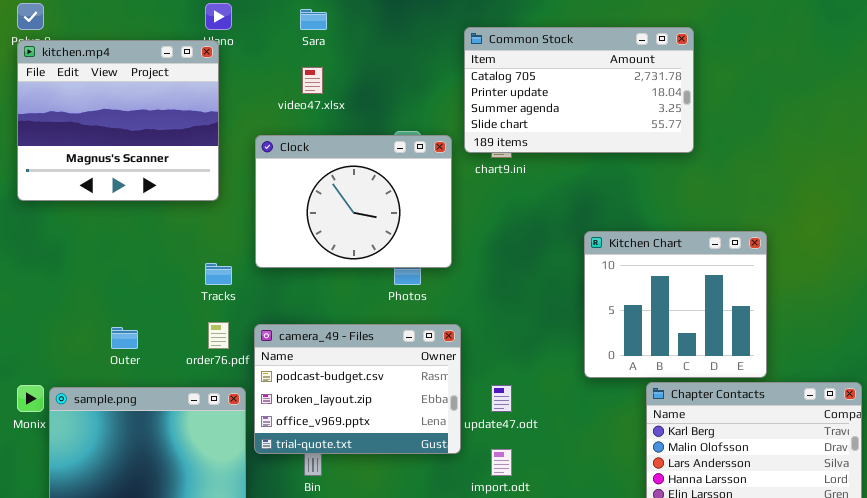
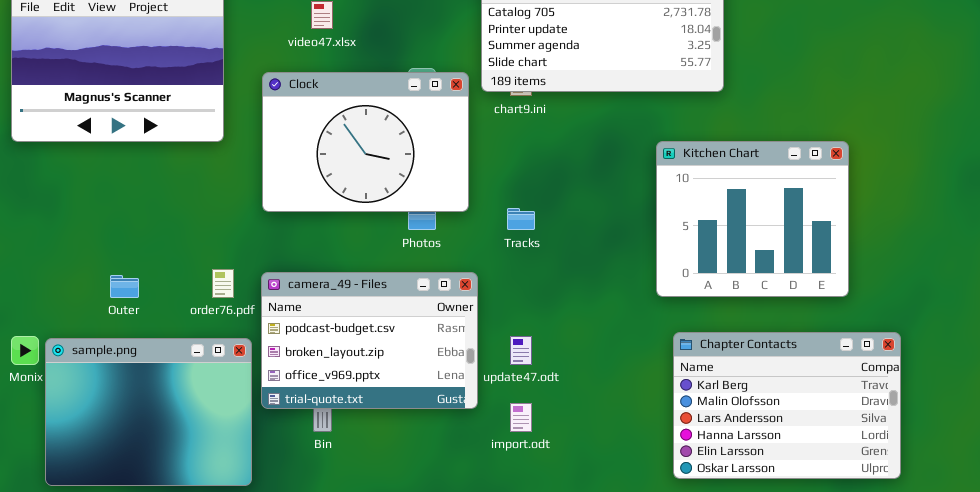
Kitchen Chart: [584,231,767,378] -> [656,141,849,297], moved
Tracks: [205,263,232,285] -> [507,208,535,230], moved

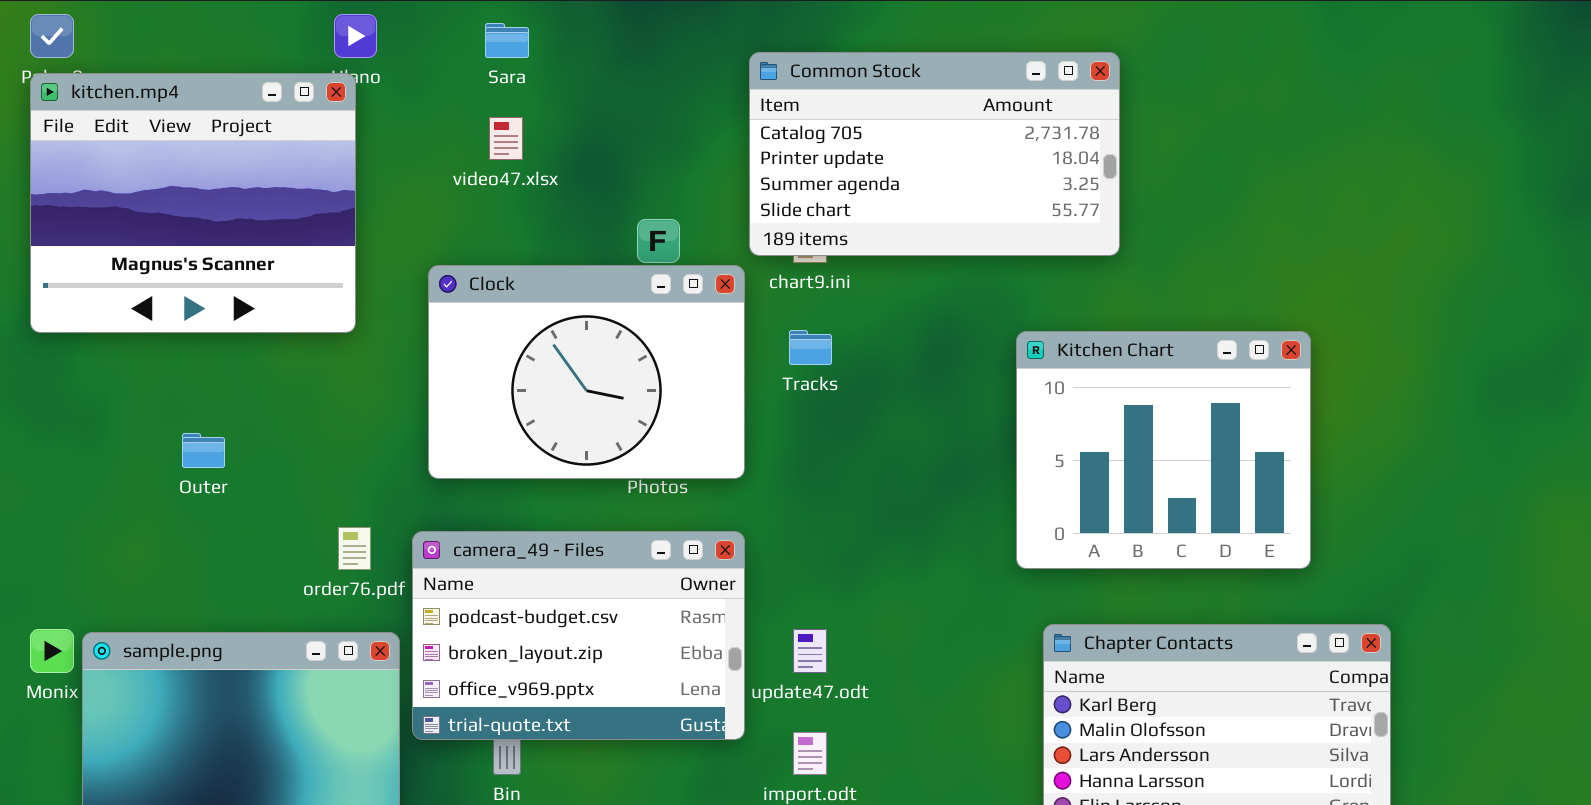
Clock: [262,72,469,212] -> [428,265,745,479], moved
Tracks: [507,208,535,230] -> [789,330,832,365], moved
Outer: [110,275,139,298] -> [182,433,225,468], moved

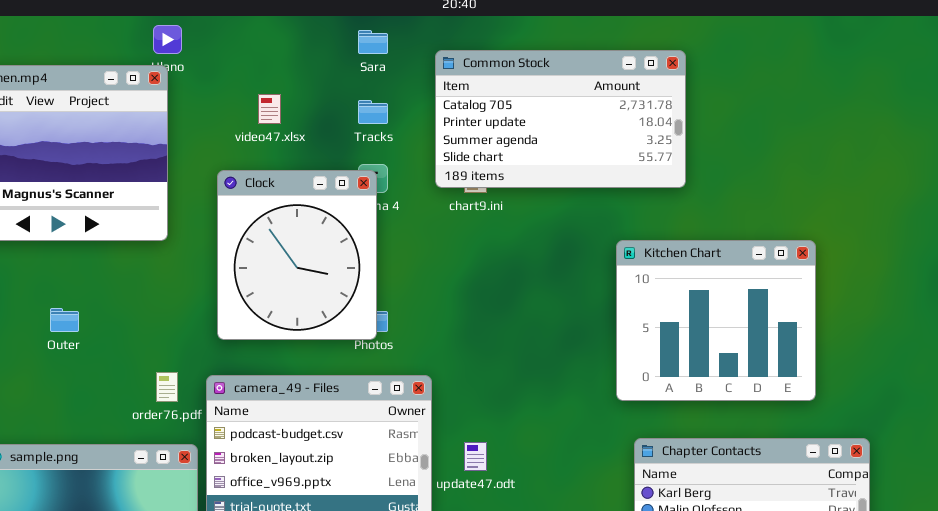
Sara: [485,23,529,58] -> [358,30,388,54], moved
Clock: [428,265,745,479] -> [217,170,377,340], resized
Tracks: [789,330,832,365] -> [358,100,388,124], moved

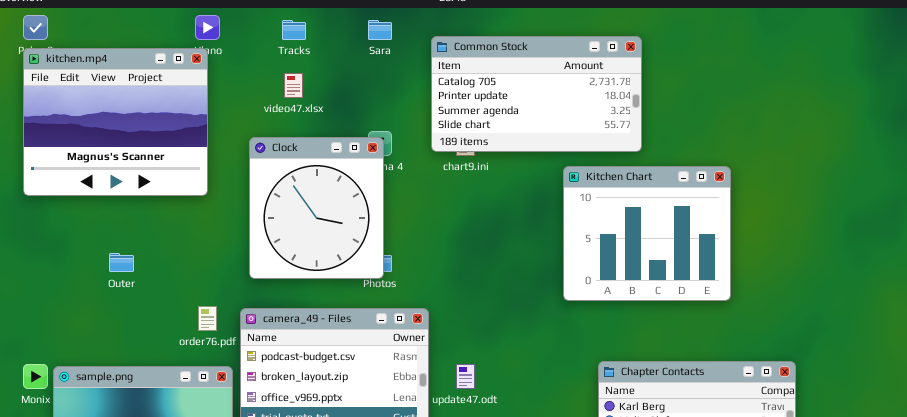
Tracks: [358,100,388,124] -> [282,20,306,40], moved
Kitchen Chart: [616,240,816,401] -> [563,166,731,301], moved

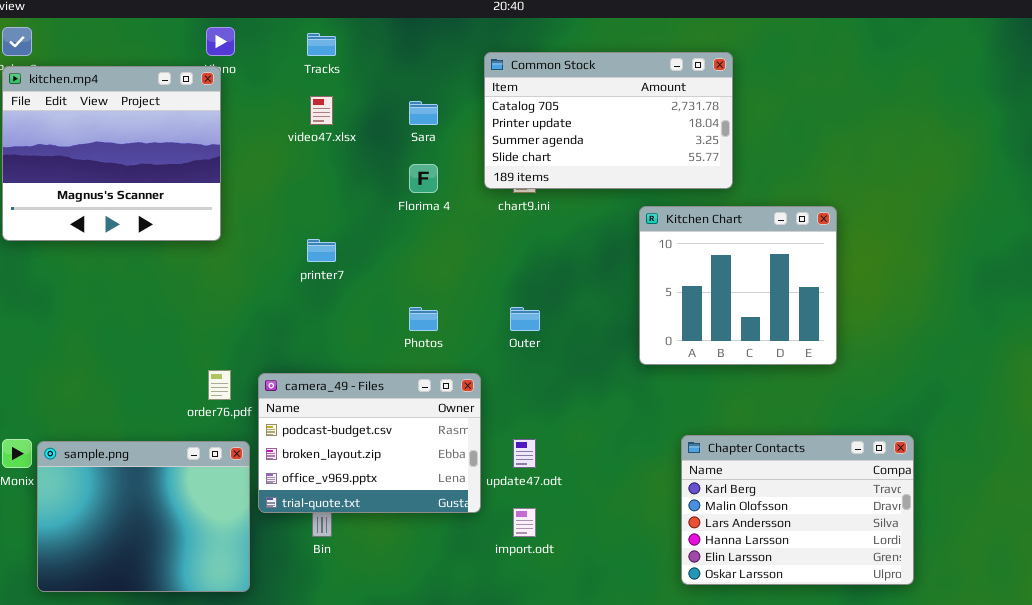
Sara: [368,20,392,40] -> [409,101,438,125], moved
Clock: [249,137,384,279] -> none, closed
Outer: [109,253,134,272] -> [510,307,540,331], moved

